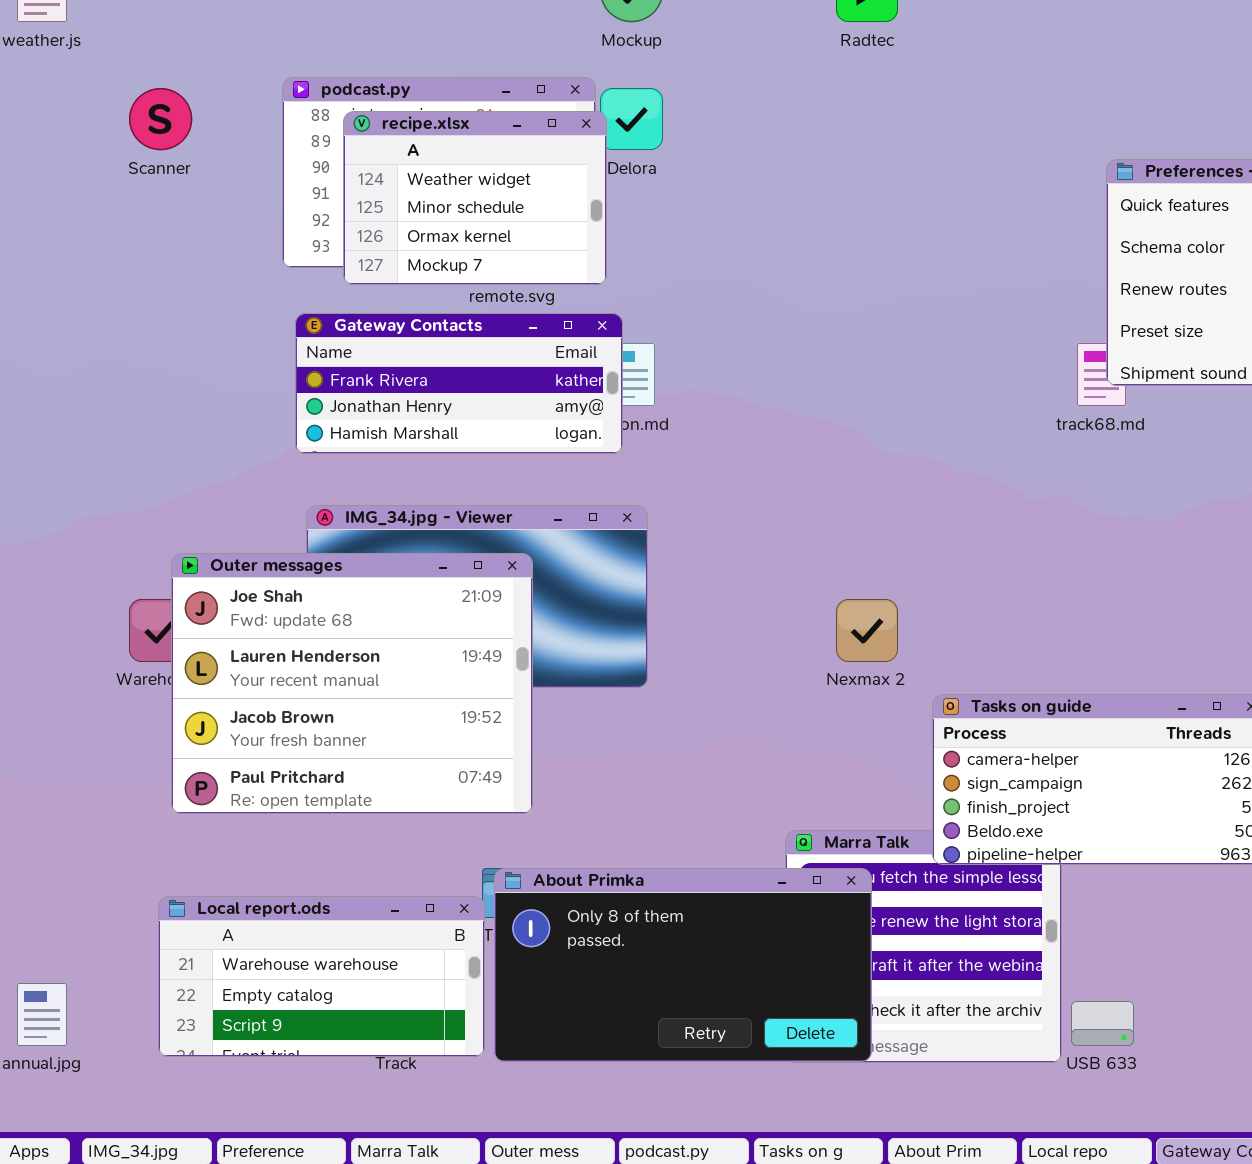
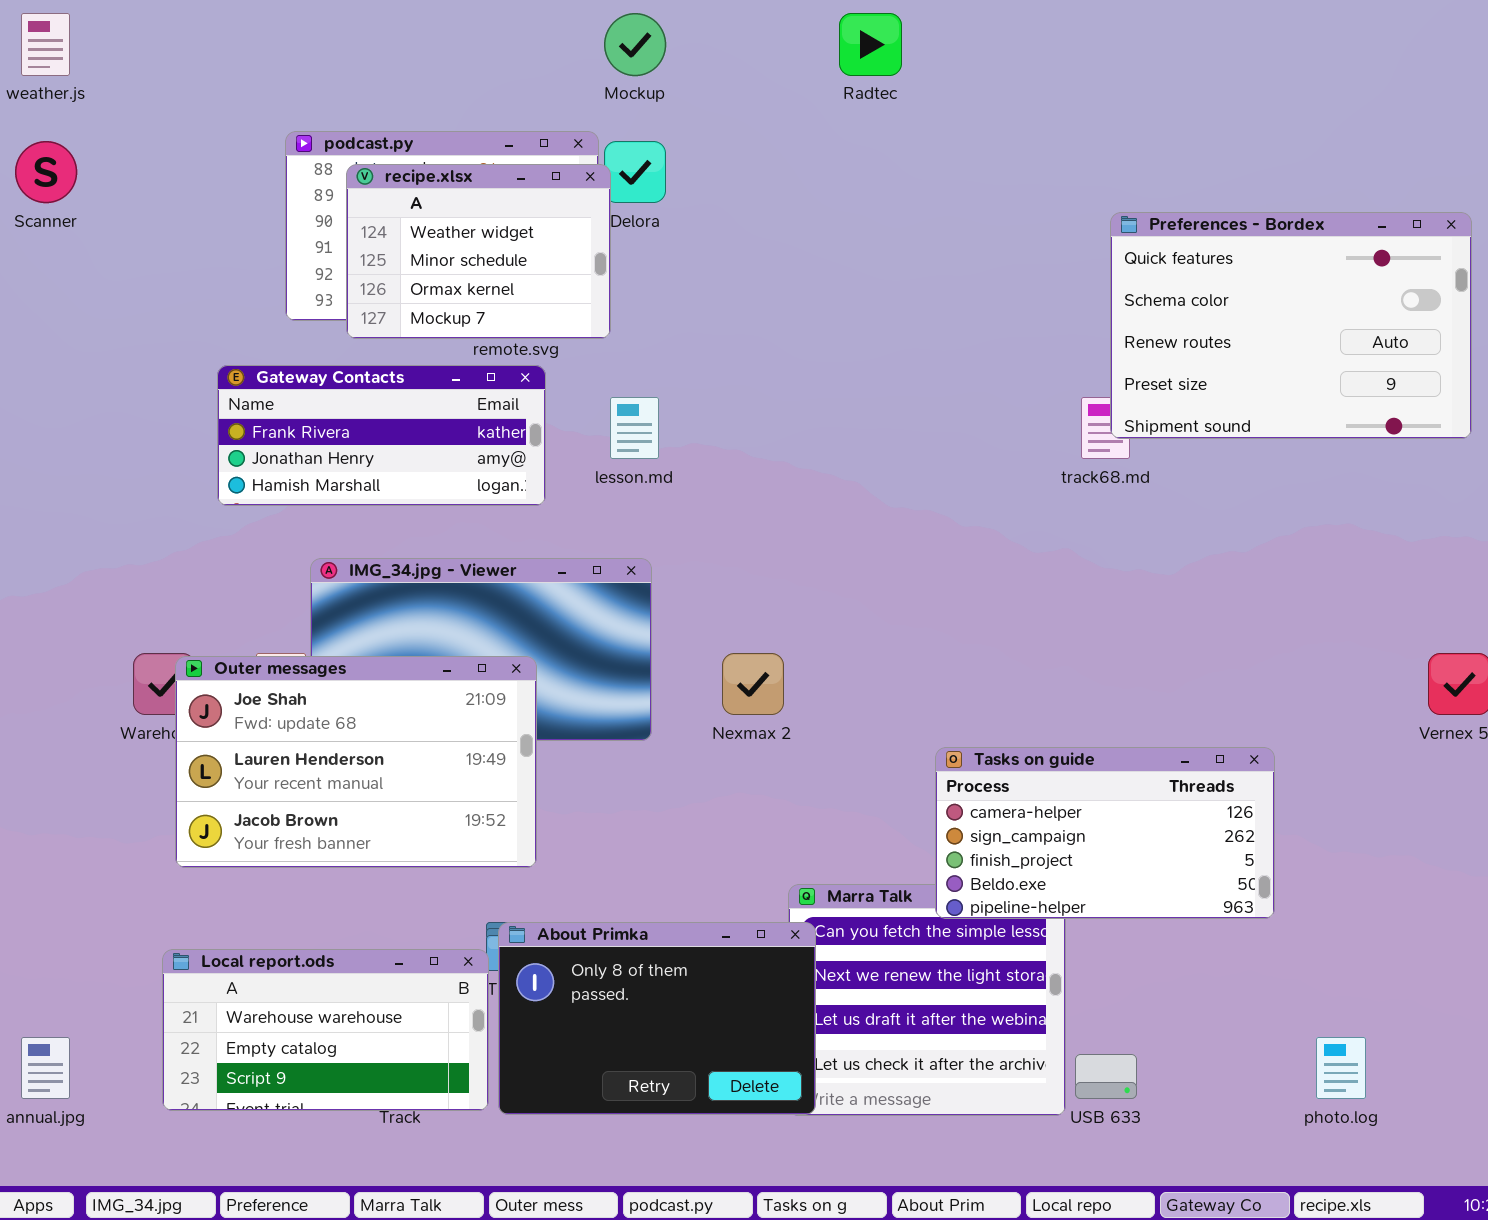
Scanner: [129,88,192,150] -> [15,141,77,203], moved
Gateway Contacts: [295,313,623,454] -> [217,365,546,506], moved
Outer messages: [171,553,533,814] -> [175,656,537,868], resized
Nexmax 2: [836,599,898,662] -> [722,653,784,715], moved
About Primka: [494,868,872,1062] -> [498,922,816,1115], resized

